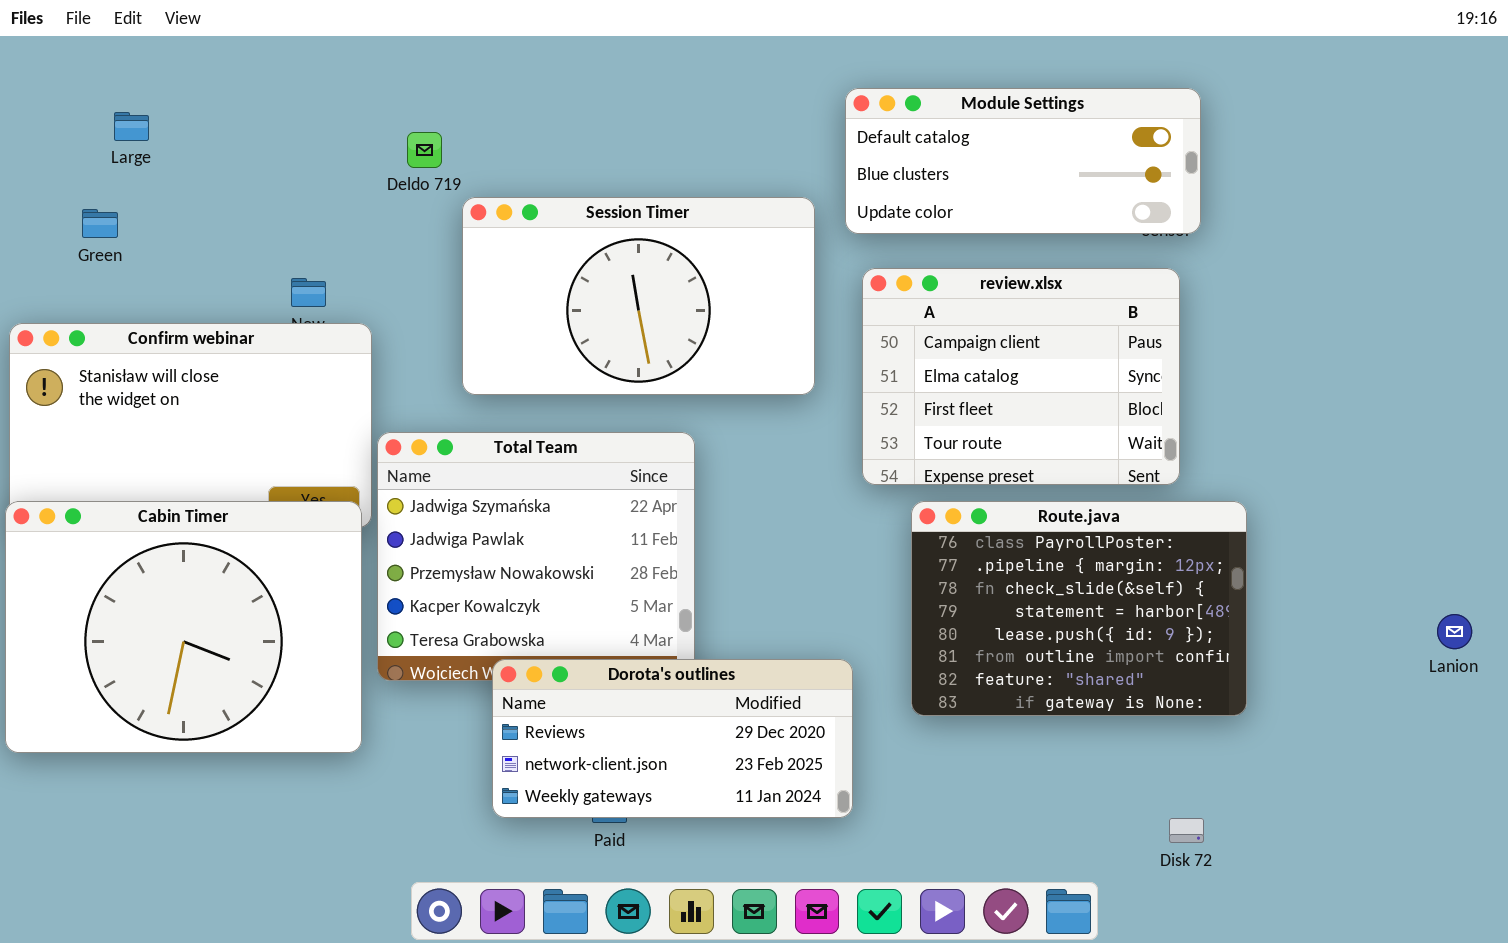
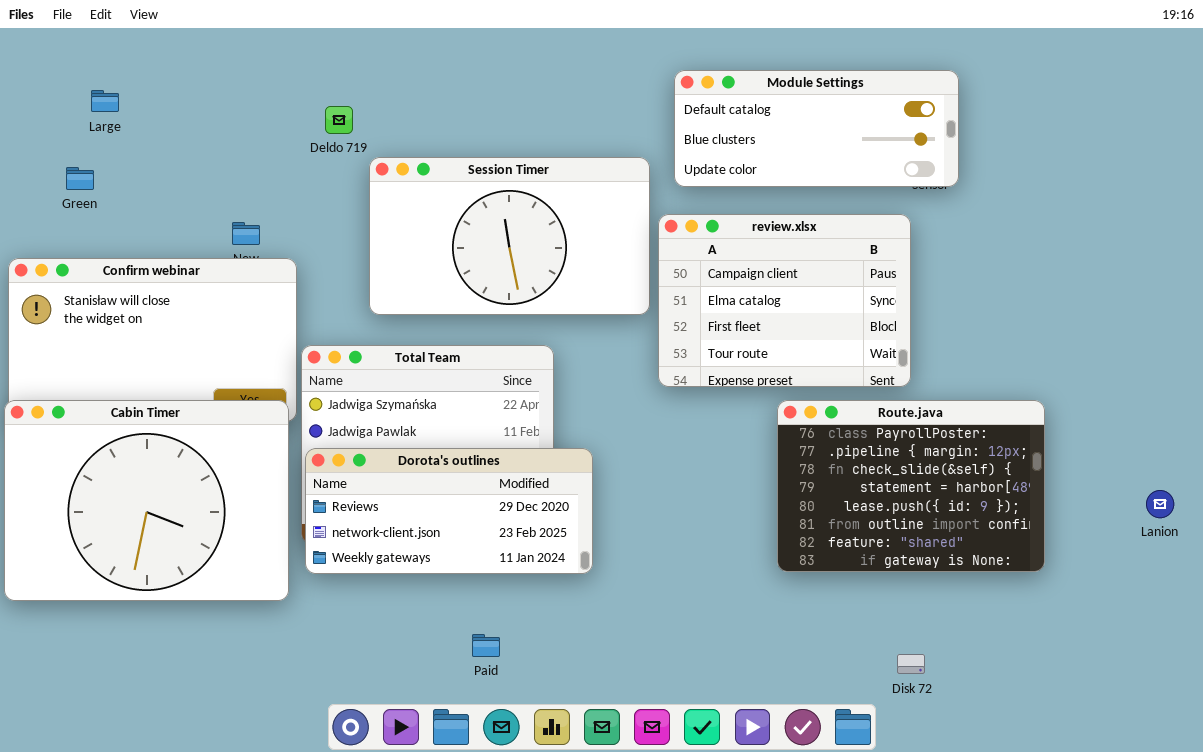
review.xlsx: [862,268,1180,485] -> [658,214,911,387], moved
Route.java: [911,501,1247,716] -> [777,400,1045,572], moved
Dorota's outlines: [492,659,853,818] -> [305,448,593,574], moved
Disk 72: [1169,818,1204,843] -> [897,654,925,674], moved

